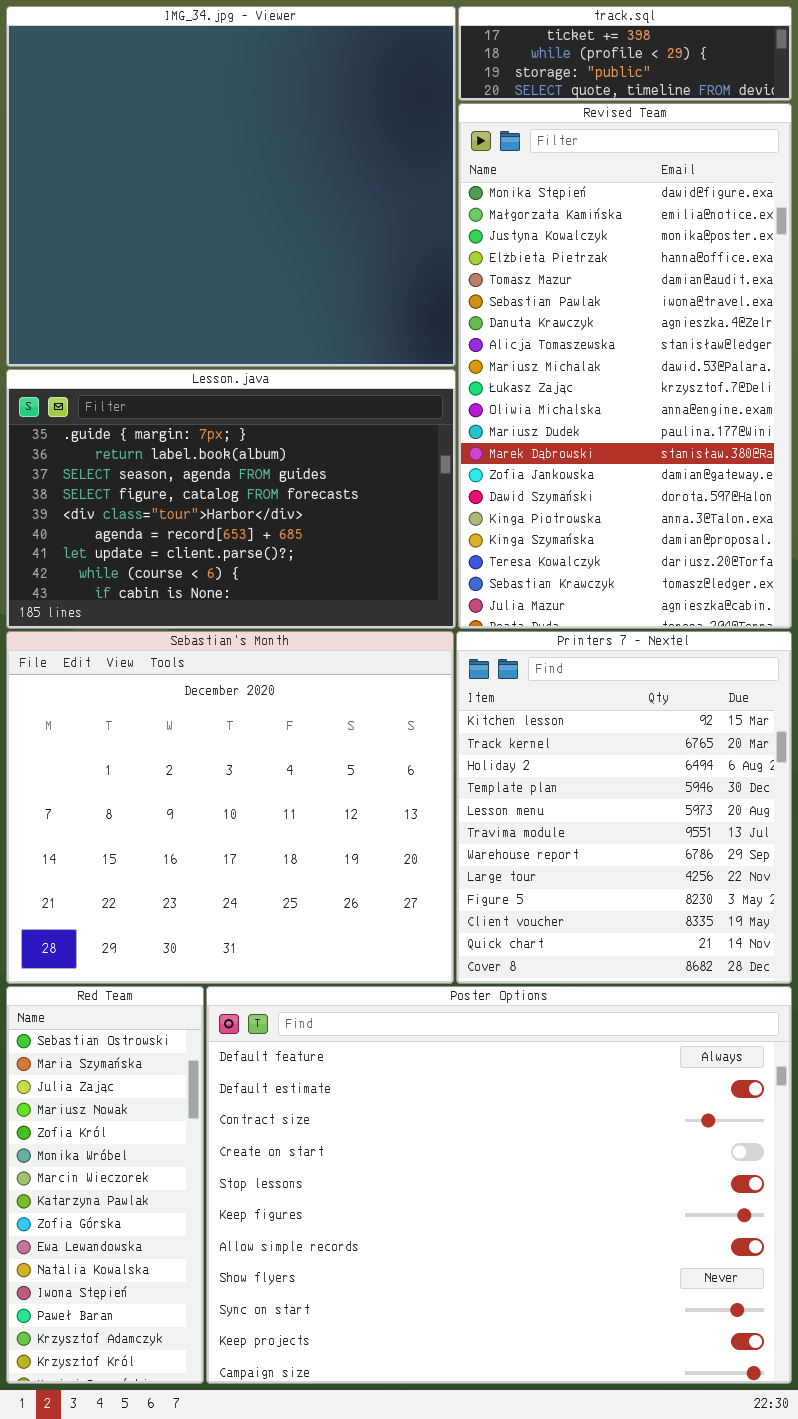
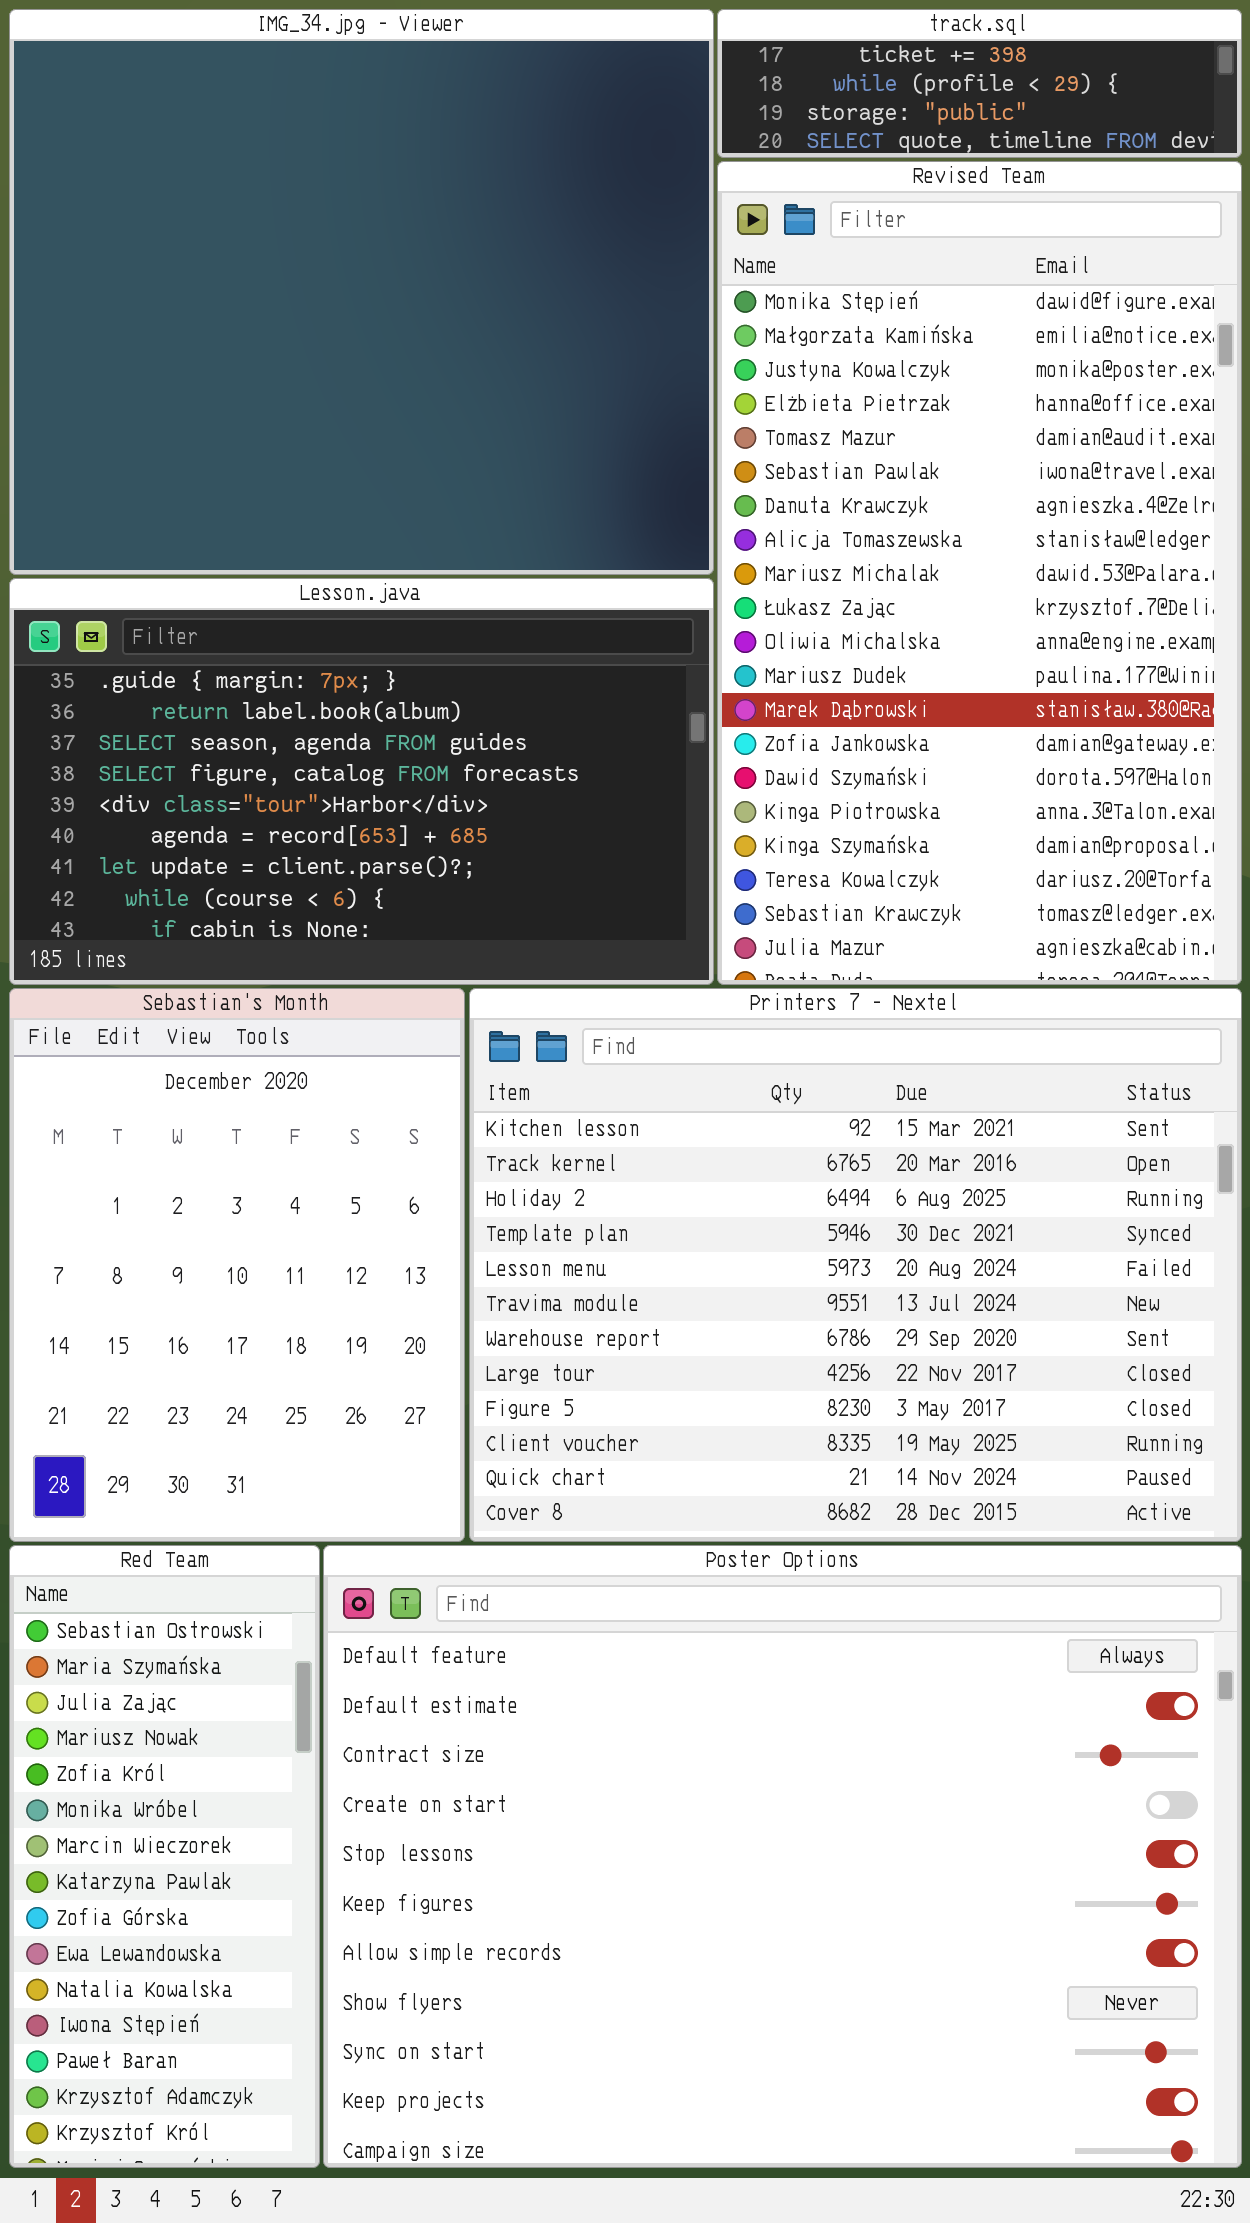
Sebastian's Month: [6,631,454,984] -> [9,988,465,1542], resized
Printers 7 - Nextel: [456,631,792,984] -> [469,988,1242,1542], resized

